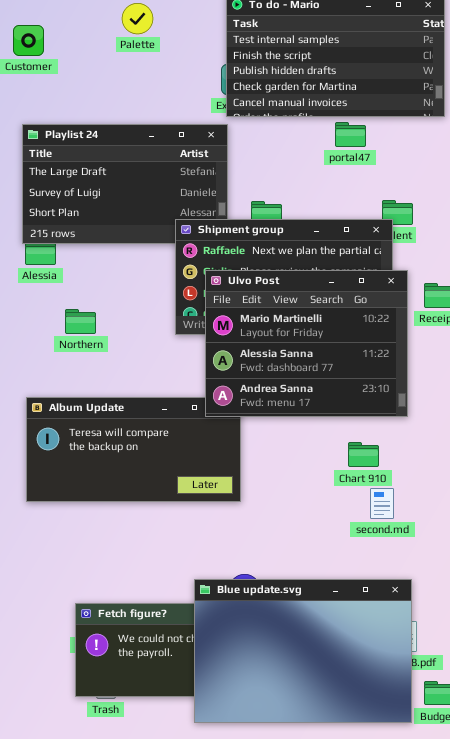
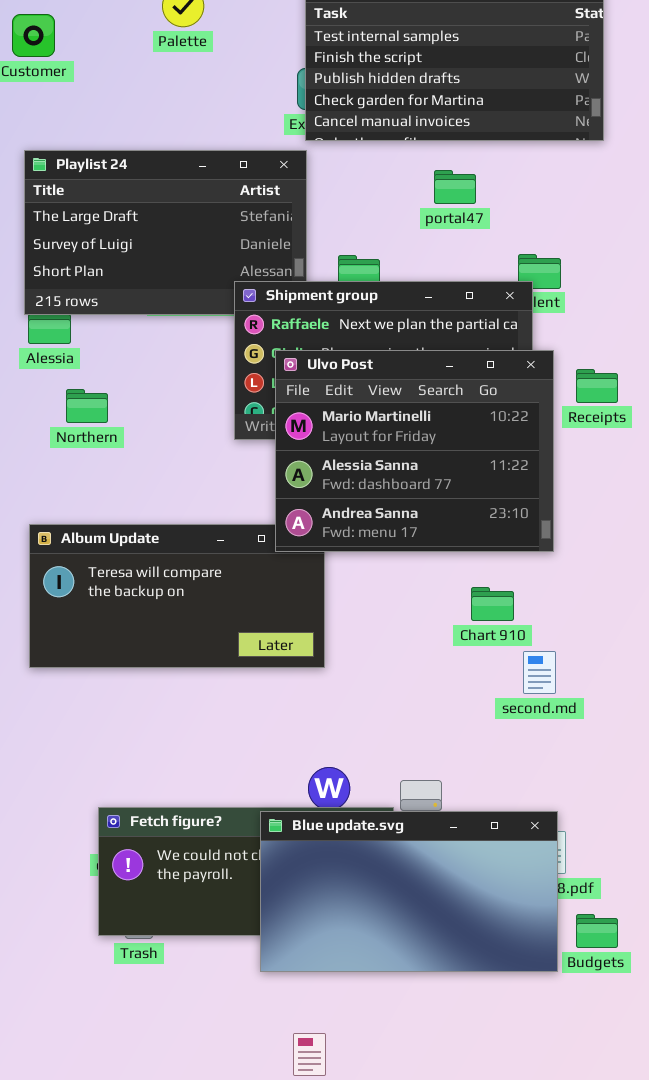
portal47: [335,122,366,147] -> [434,170,476,204], moved
Northern: [65,309,96,334] -> [66,389,108,423], moved
second.md: [370,488,394,519] -> [523,651,556,694], moved
Blue update.svg: [194,579,412,723] -> [260,811,558,972], resized

